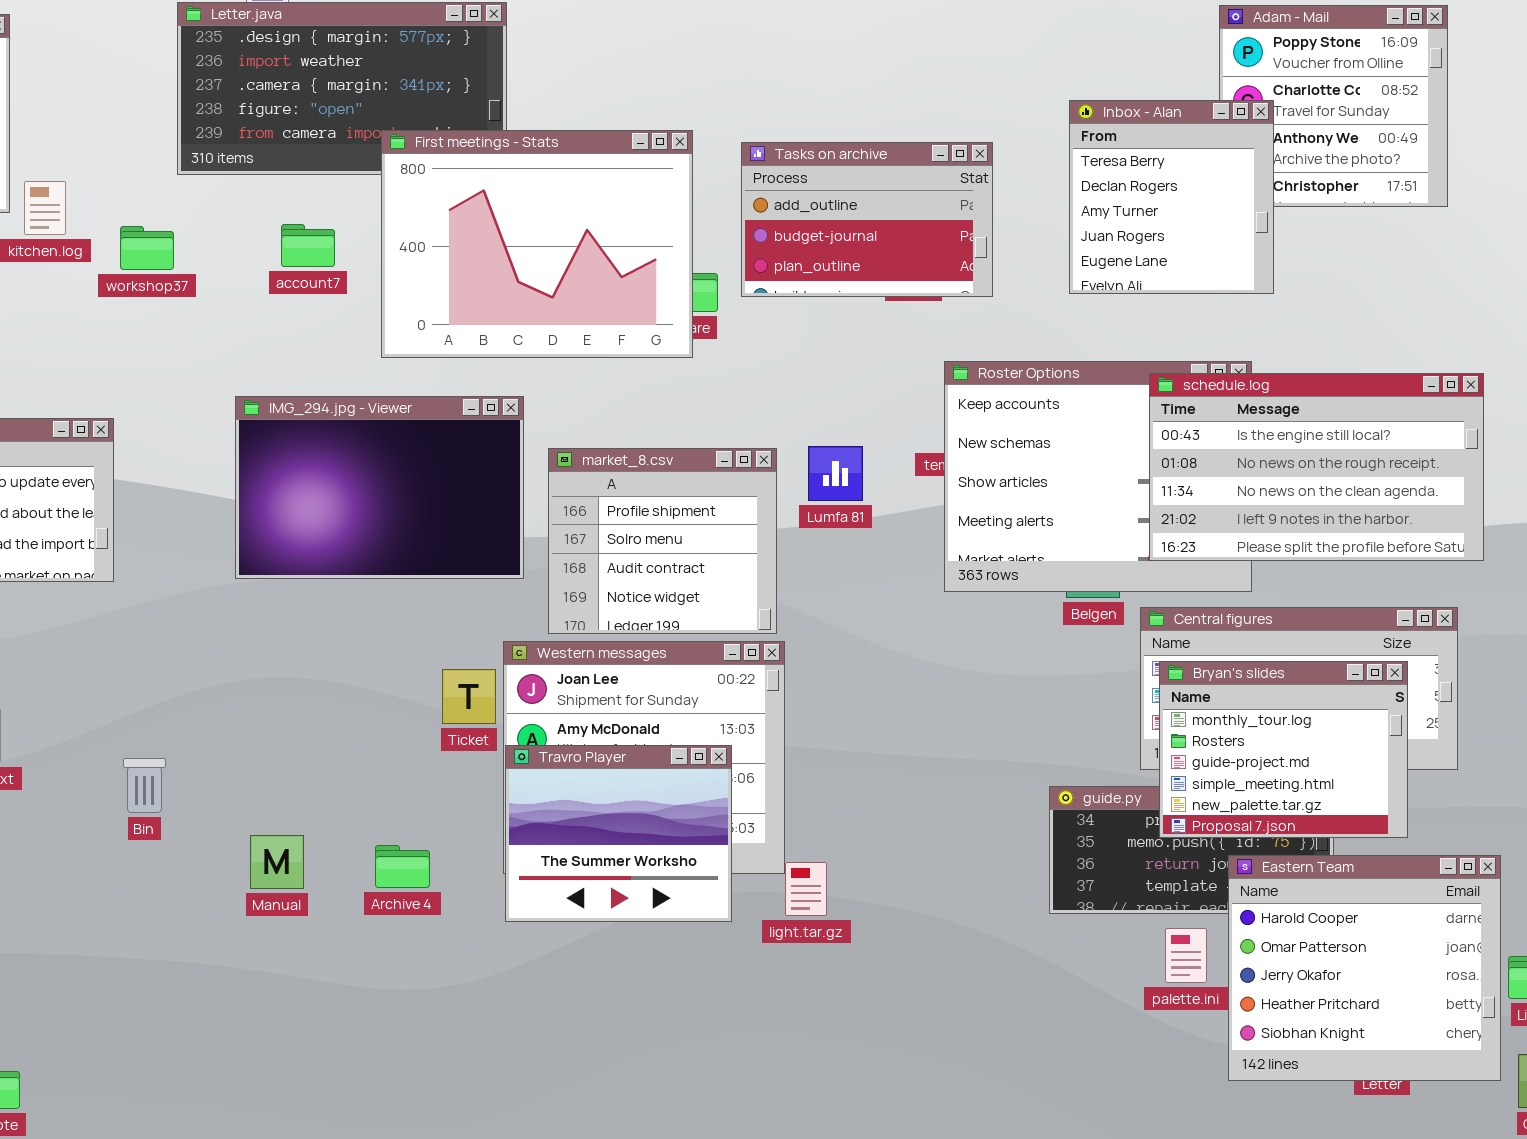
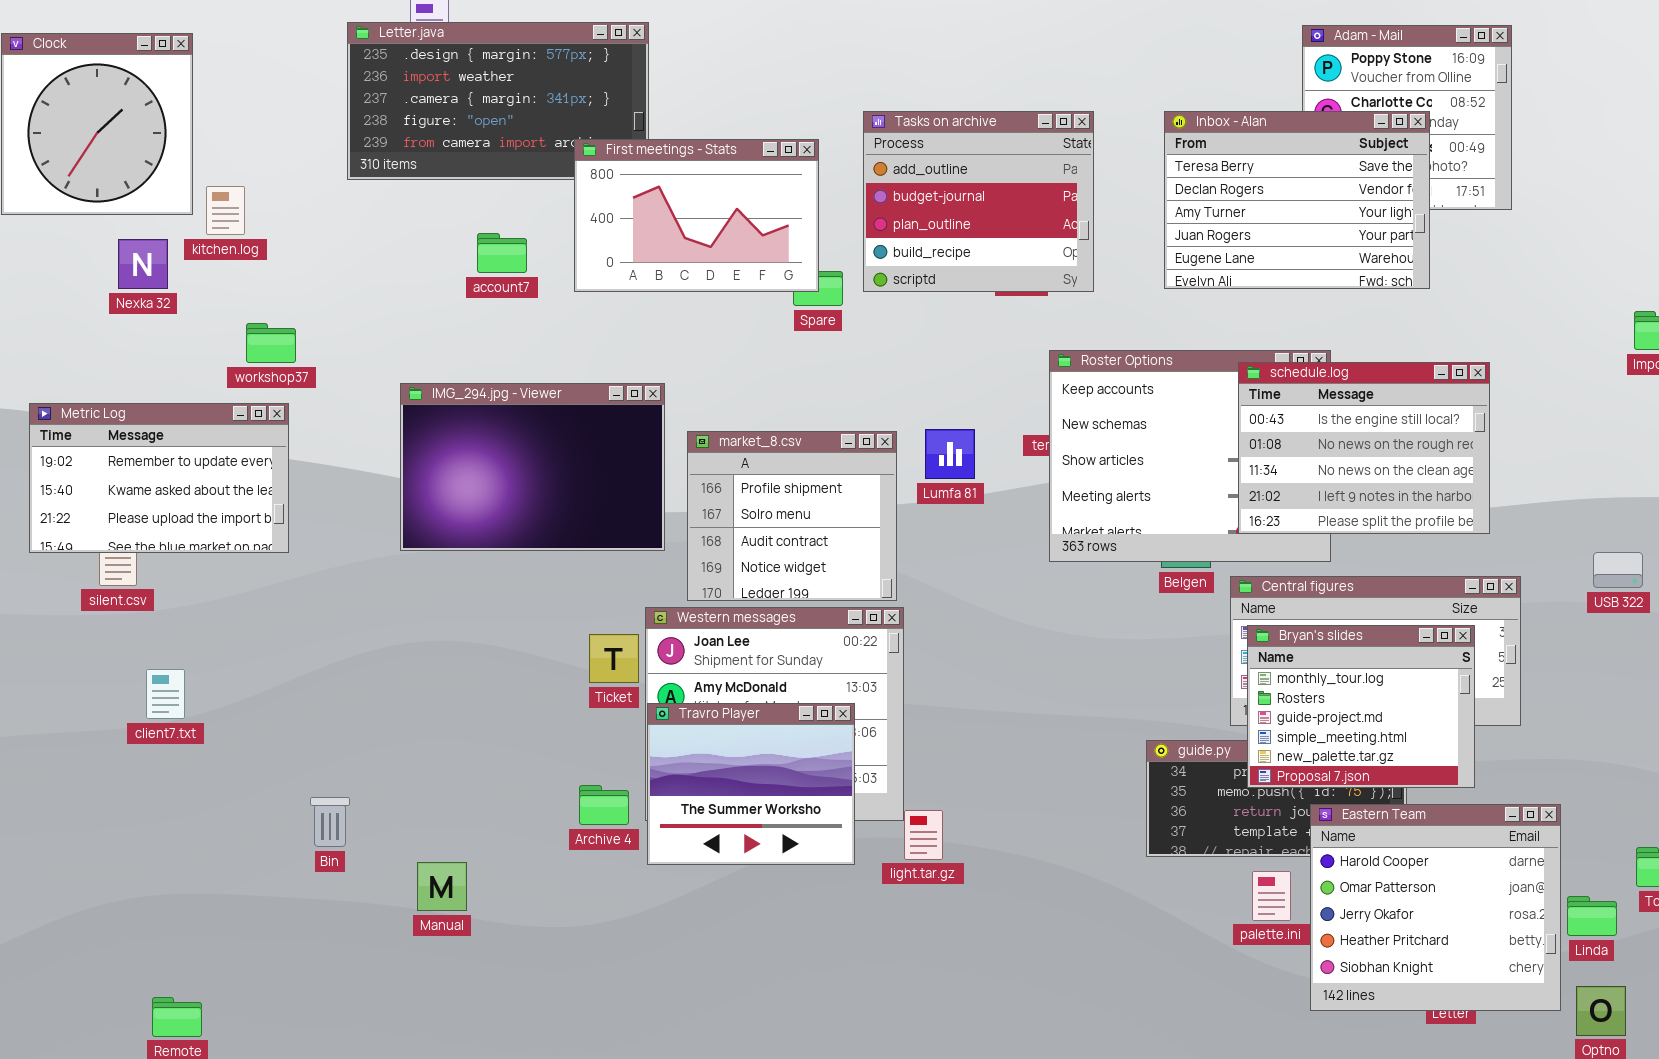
Inbox - Alan: [1069,100,1274,294] -> [1164,111,1430,289], resized
First meetings - Stats: [381,130,693,358] -> [574,139,819,292], resized
Tasks on archive: [741,142,993,297] -> [863,111,1094,292], resized
account7: [281,224,335,267] -> [477,233,527,273], moved
workshop37: [120,226,174,270] -> [246,323,296,363], moved
schedule.log: [1149,373,1484,561] -> [1238,362,1490,534], resized
Bin: [123,758,166,813] -> [310,797,350,847], moved
Manual: [250,835,304,889] -> [417,862,467,911], moved
Archive 4: [375,845,430,888] -> [579,785,629,825], moved

